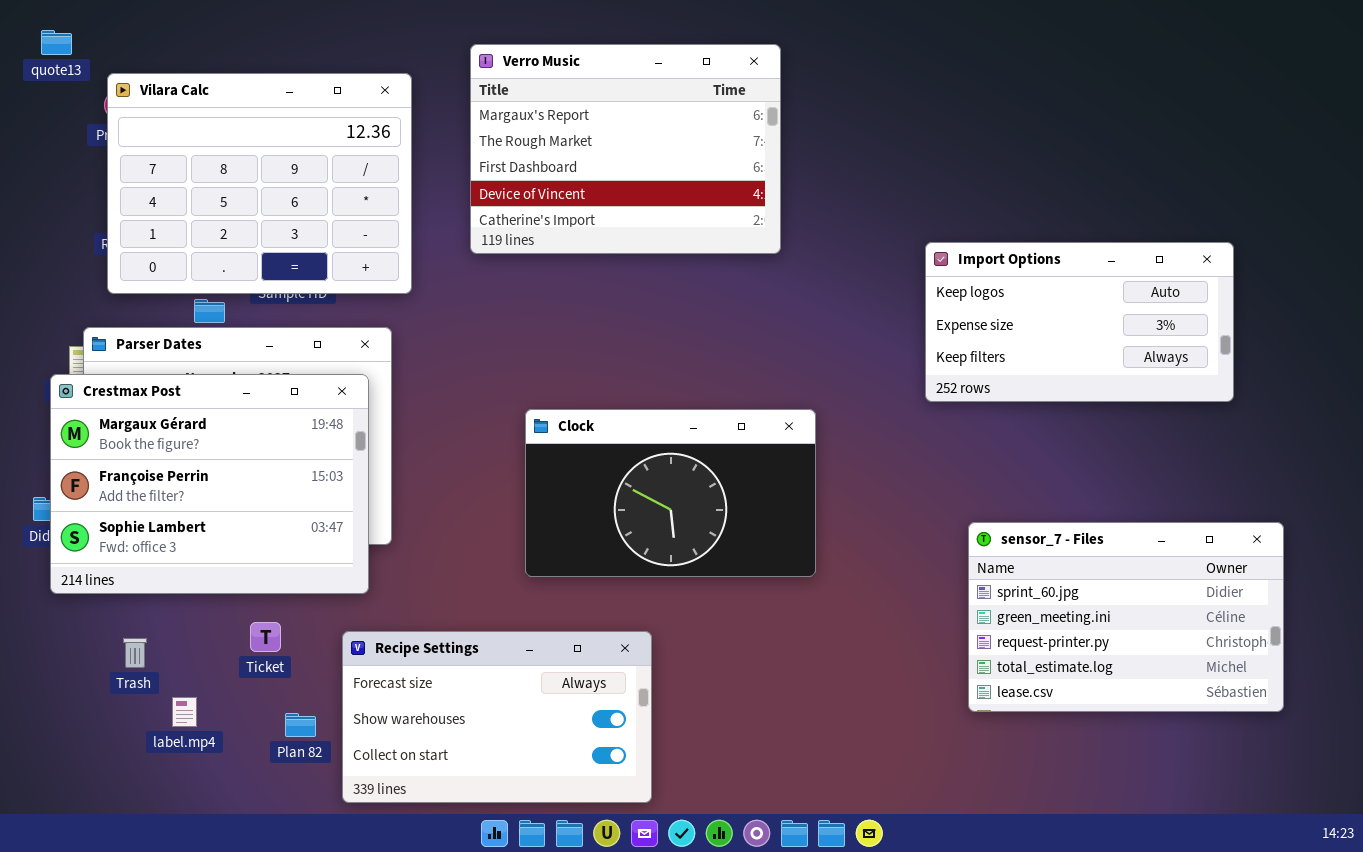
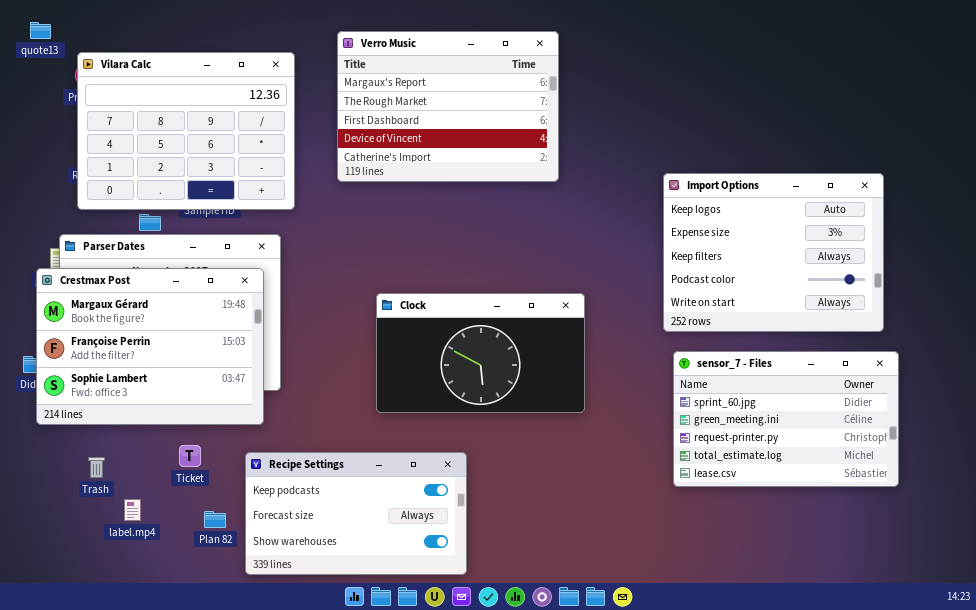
Import Options: [925,242,1234,402] -> [663,173,884,332], resized
sensor_7 - Files: [968,522,1284,712] -> [673,351,899,487], moved
Recipe Settings: [342,631,652,803] -> [245,452,467,575], scrolled up 1 row

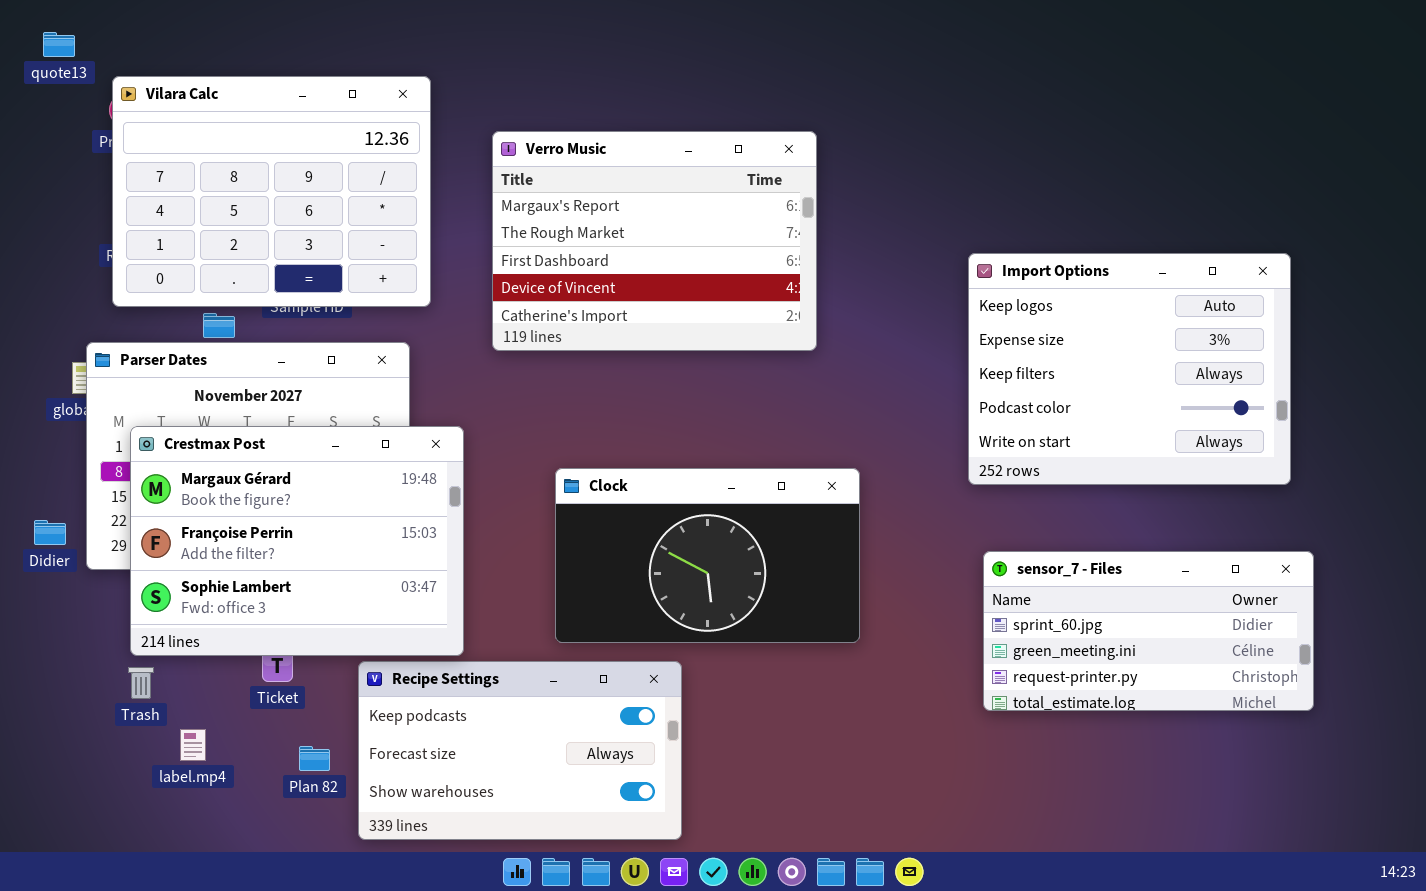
Verro Music: [337,31,559,182] -> [492,131,817,351], moved
Crestmax Post: [36,268,264,425] -> [130,426,464,656], moved
Clock: [376,293,585,413] -> [555,468,860,643], moved
sensor_7 - Files: [673,351,899,487] -> [983,551,1314,711], resized

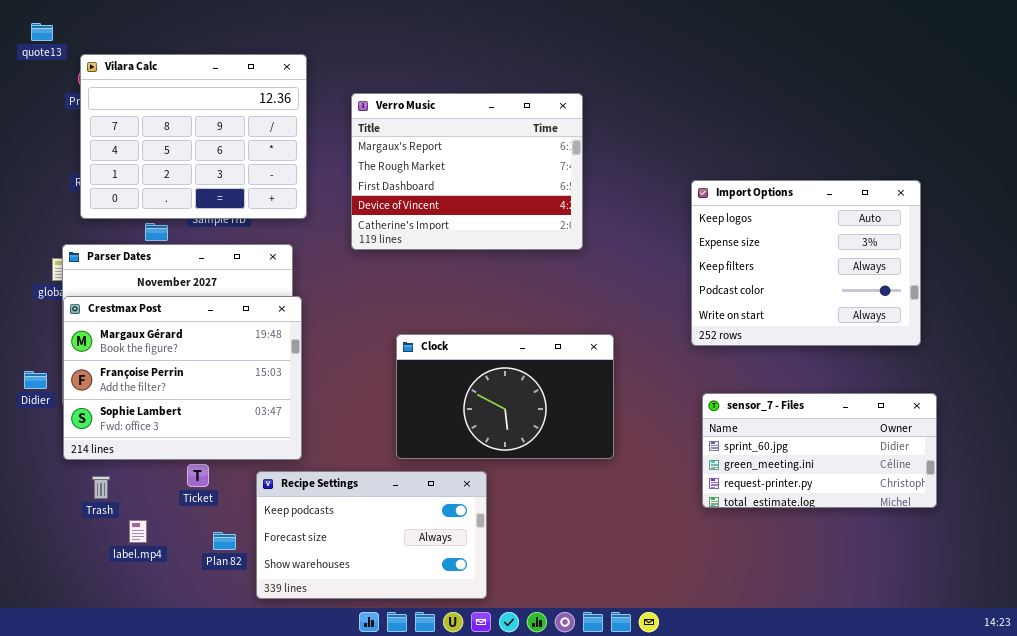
Crestmax Post: [130,426,464,656] -> [63,296,302,460], moved

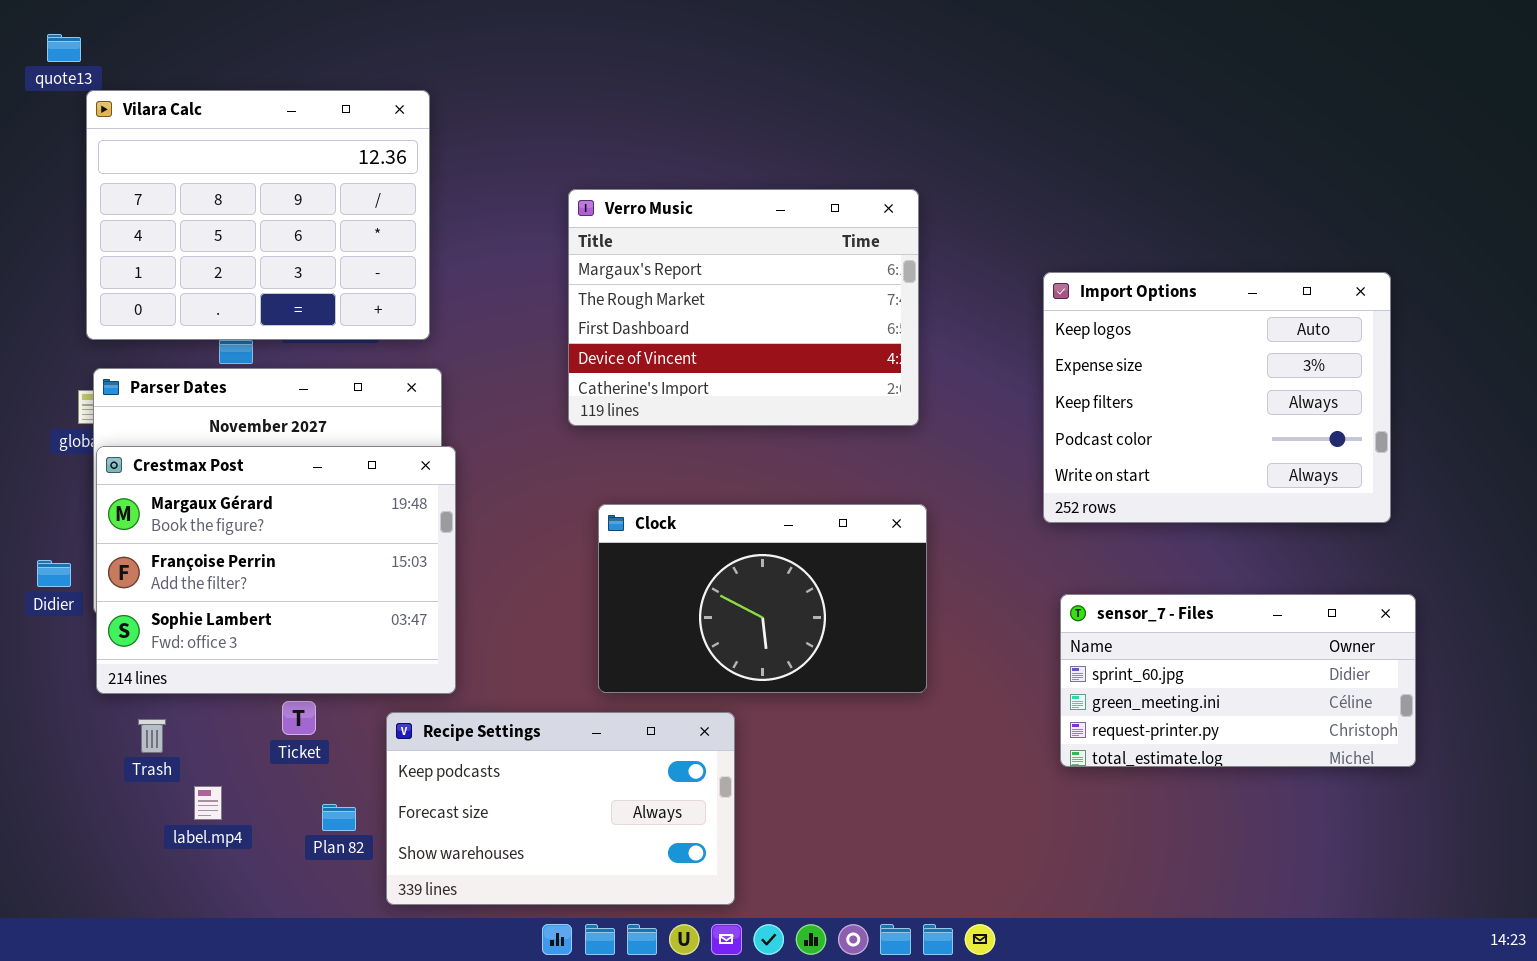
Vilara Calc: [80,54,307,219] -> [86,90,430,340], moved
Verro Music: [351,93,583,250] -> [568,189,919,426], moved

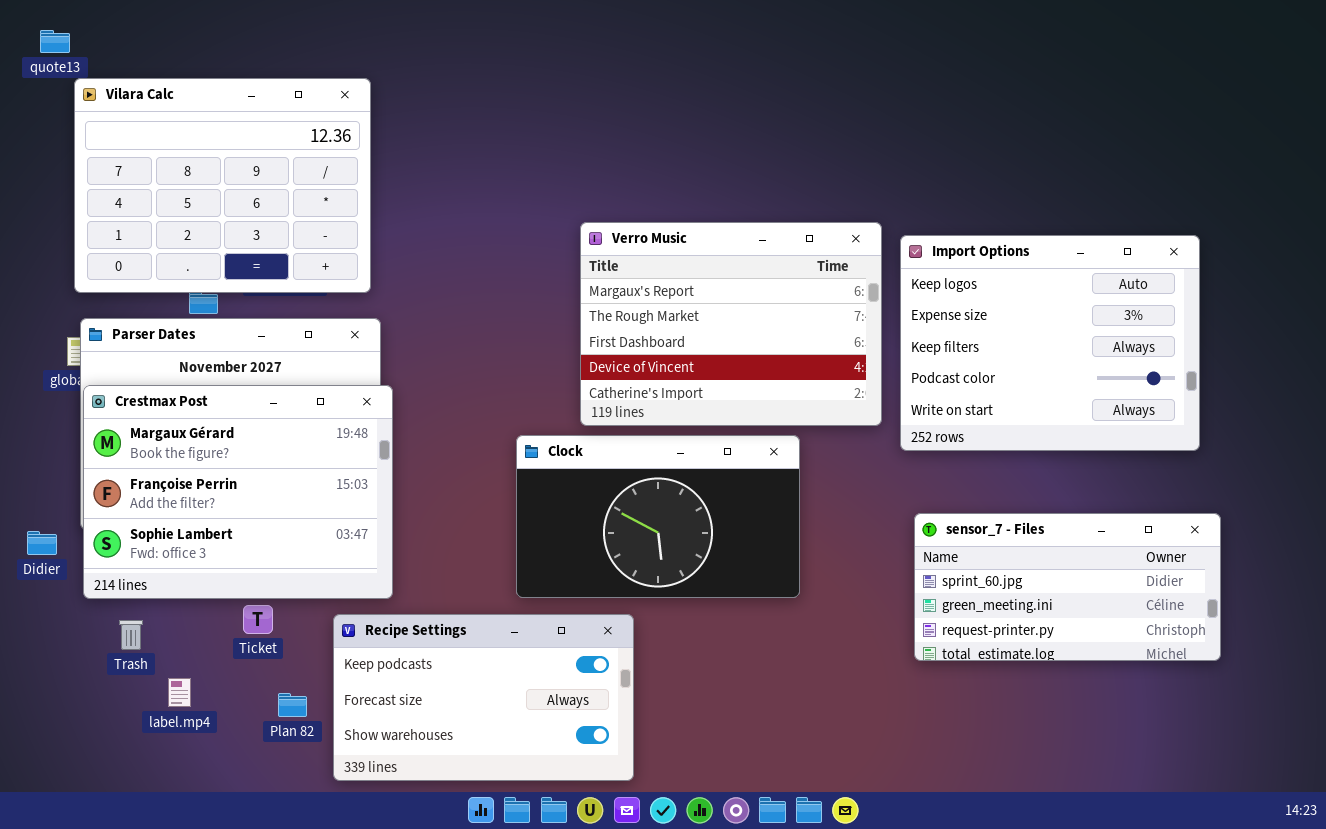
Verro Music: [568,189,919,426] -> [580,222,882,426], moved
Didier: [37,560,71,587] -> [27,531,57,555], moved

